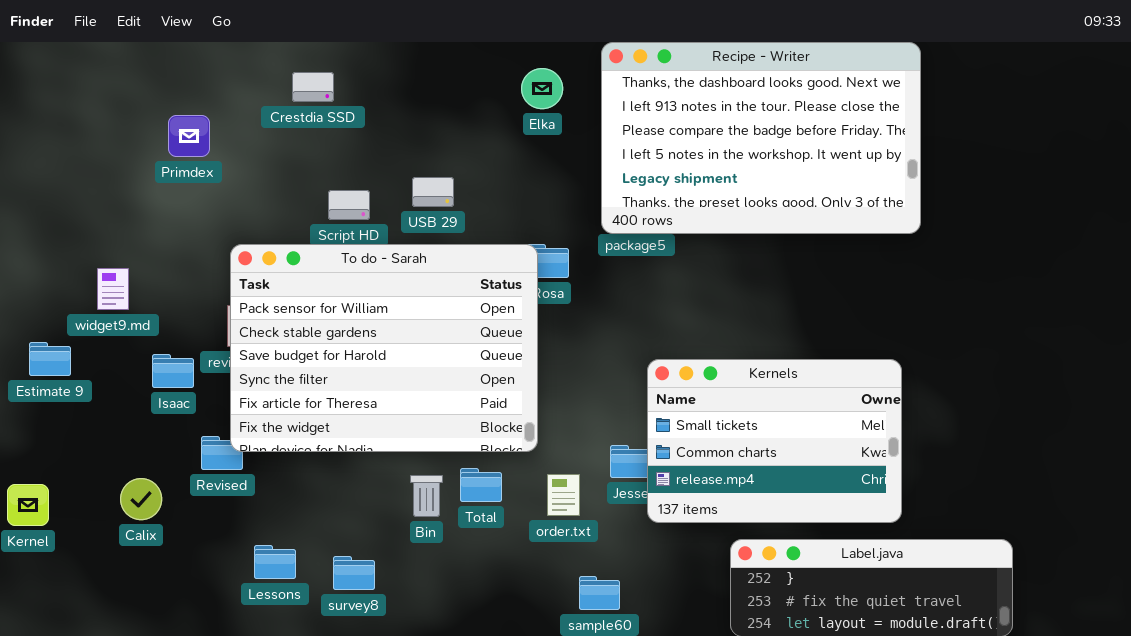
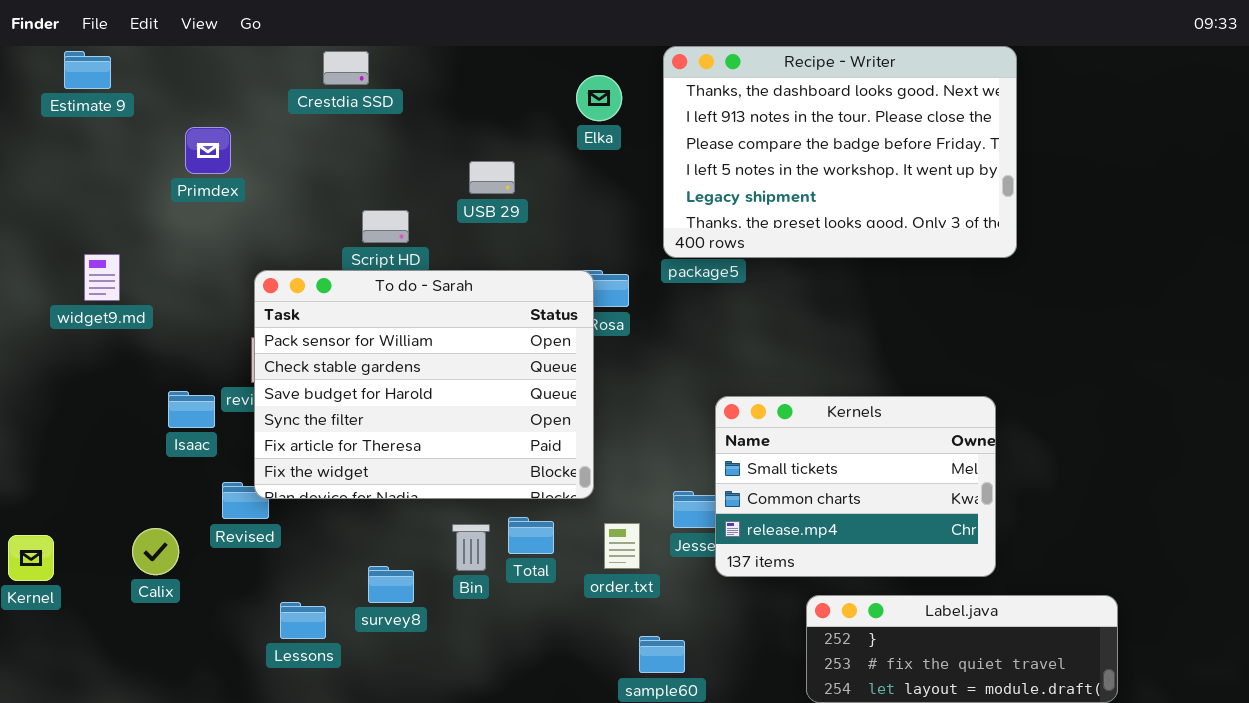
Crestdia SSD: [292,72,334,102] -> [323,51,369,85], moved
USB 29: [412,177,454,207] -> [469,161,515,194], moved
widget9.md: [97,268,129,310] -> [84,254,120,301], moved
Estimate 9: [29,342,71,376] -> [64,51,111,89], moved
survey8: [333,556,375,590] -> [368,566,414,603], moved

